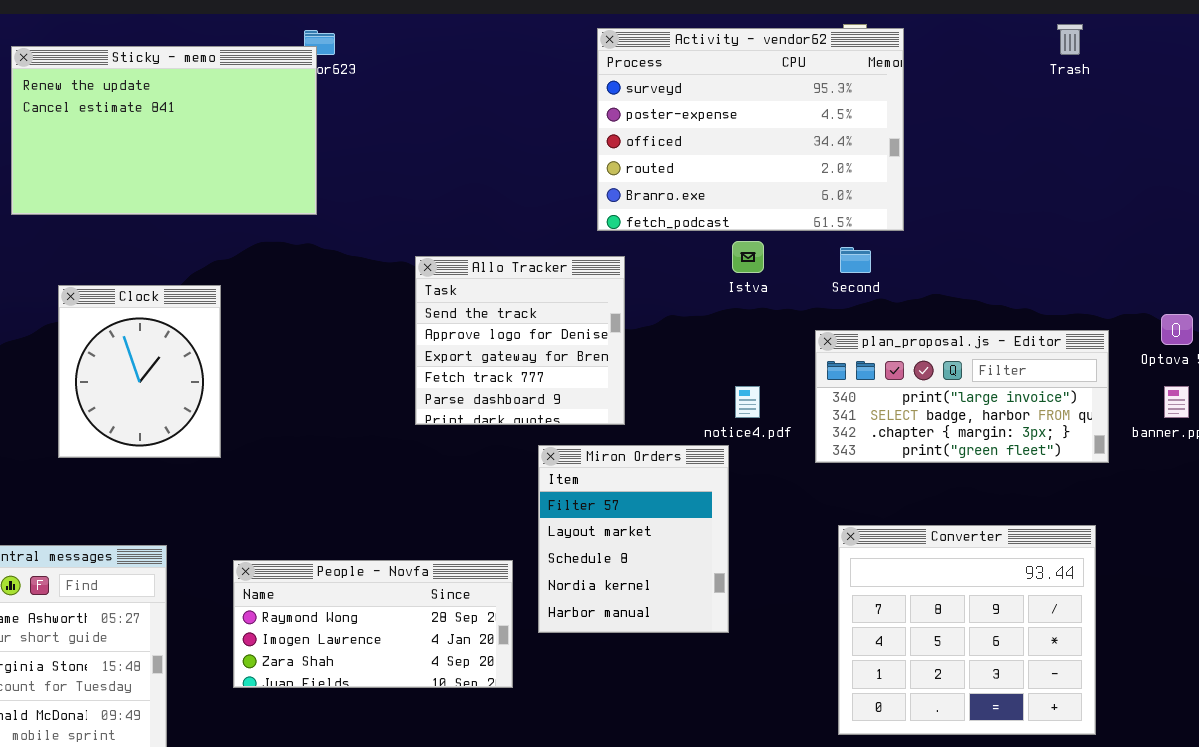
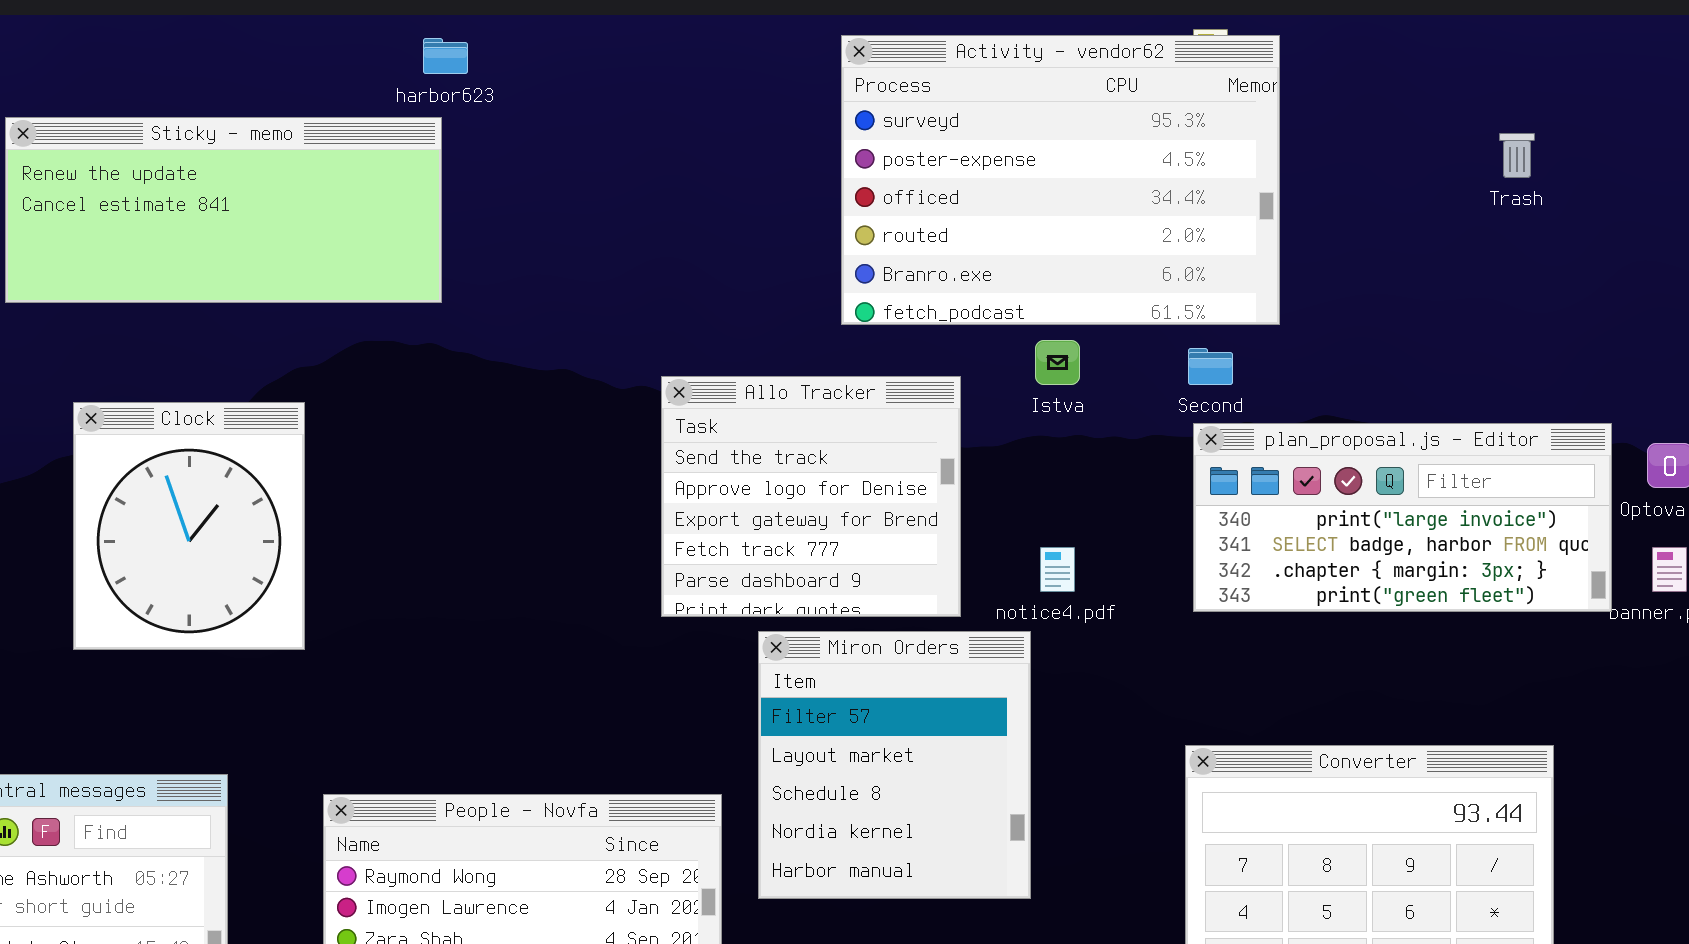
Trash: [1057,24,1083,55] -> [1499,133,1535,178], moved
Sticky - memo: [11,46,317,215] -> [5,117,442,303], resized
Allo Tracker: [415,256,625,425] -> [661,376,961,617], moved
plan_proposal.js - Editor: [815,330,1109,463] -> [1193,423,1612,612], moved

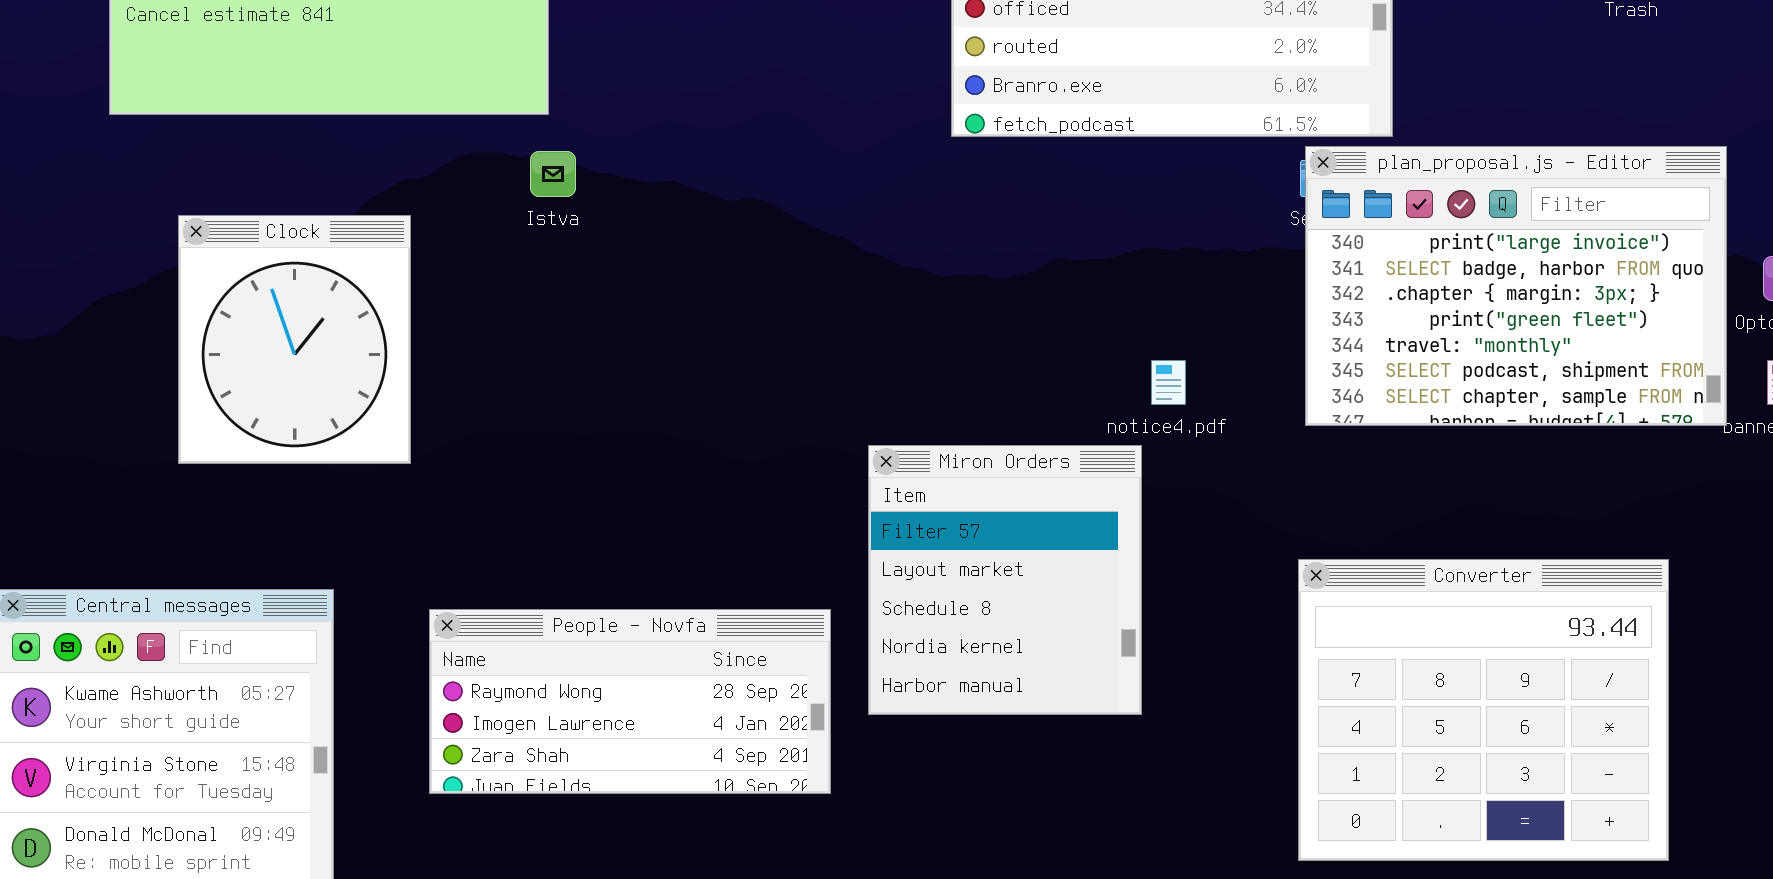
Istva: [1035,340,1080,385] -> [530,151,576,197], moved
Allo Tracker: [661,376,961,617] -> none, closed
plan_proposal.js - Editor: [1193,423,1612,612] -> [1305,146,1727,426], resized

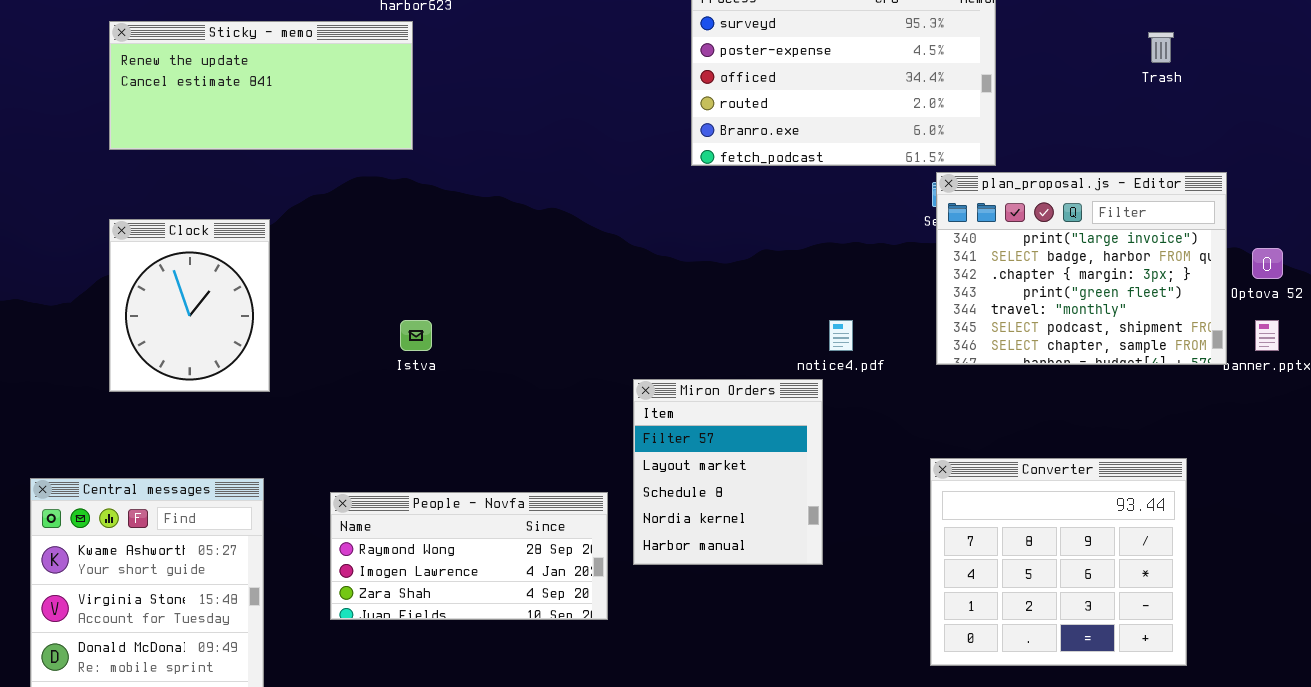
Istva: [530,151,576,197] -> [400,320,432,351], moved
Clock: [178,215,411,464] -> [109,219,270,392], moved

